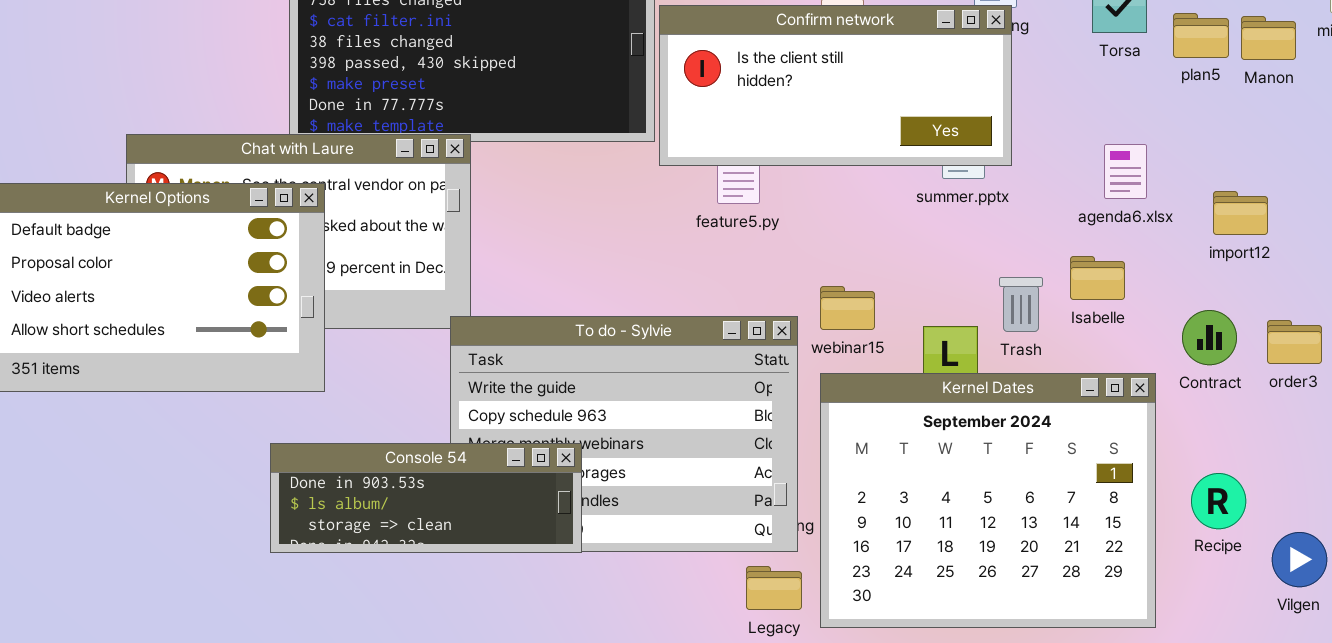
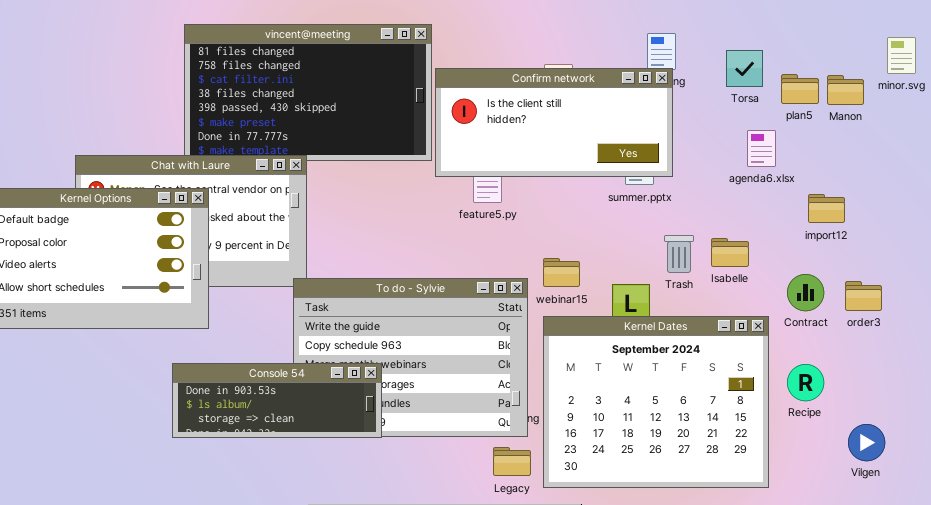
agenda6.xlsx: [1104,144,1147,199] -> [747,130,776,167], moved
Trash: [999,277,1043,332] -> [664,235,694,273], moved
Recipe: [1191,473,1246,529] -> [787,364,824,401], moved

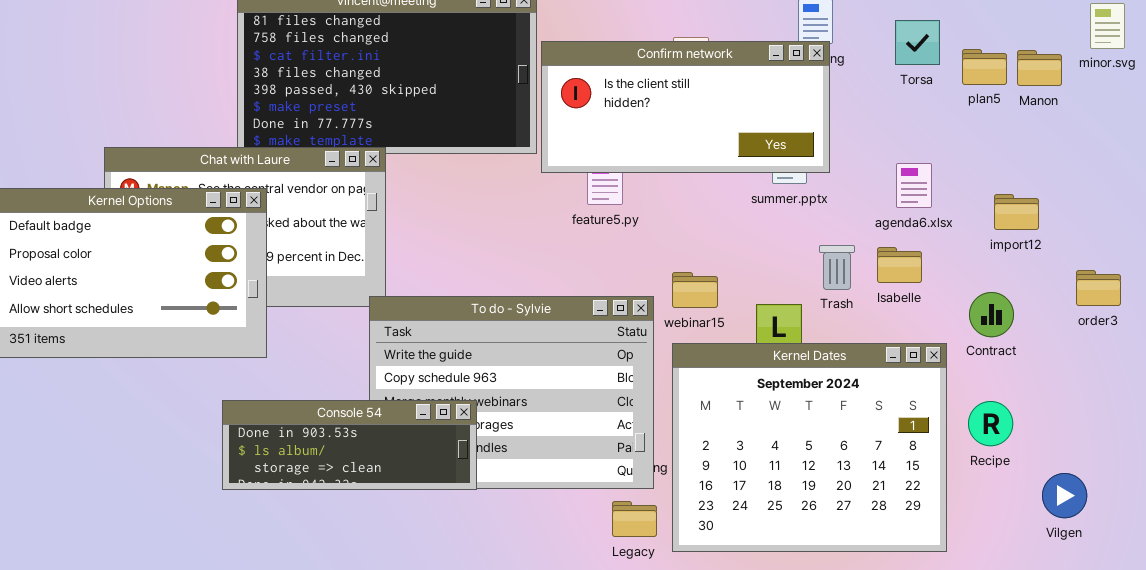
agenda6.xlsx: [747,130,776,167] -> [896,163,932,208], moved
order3: [845,281,882,311] -> [1076,270,1121,306], moved

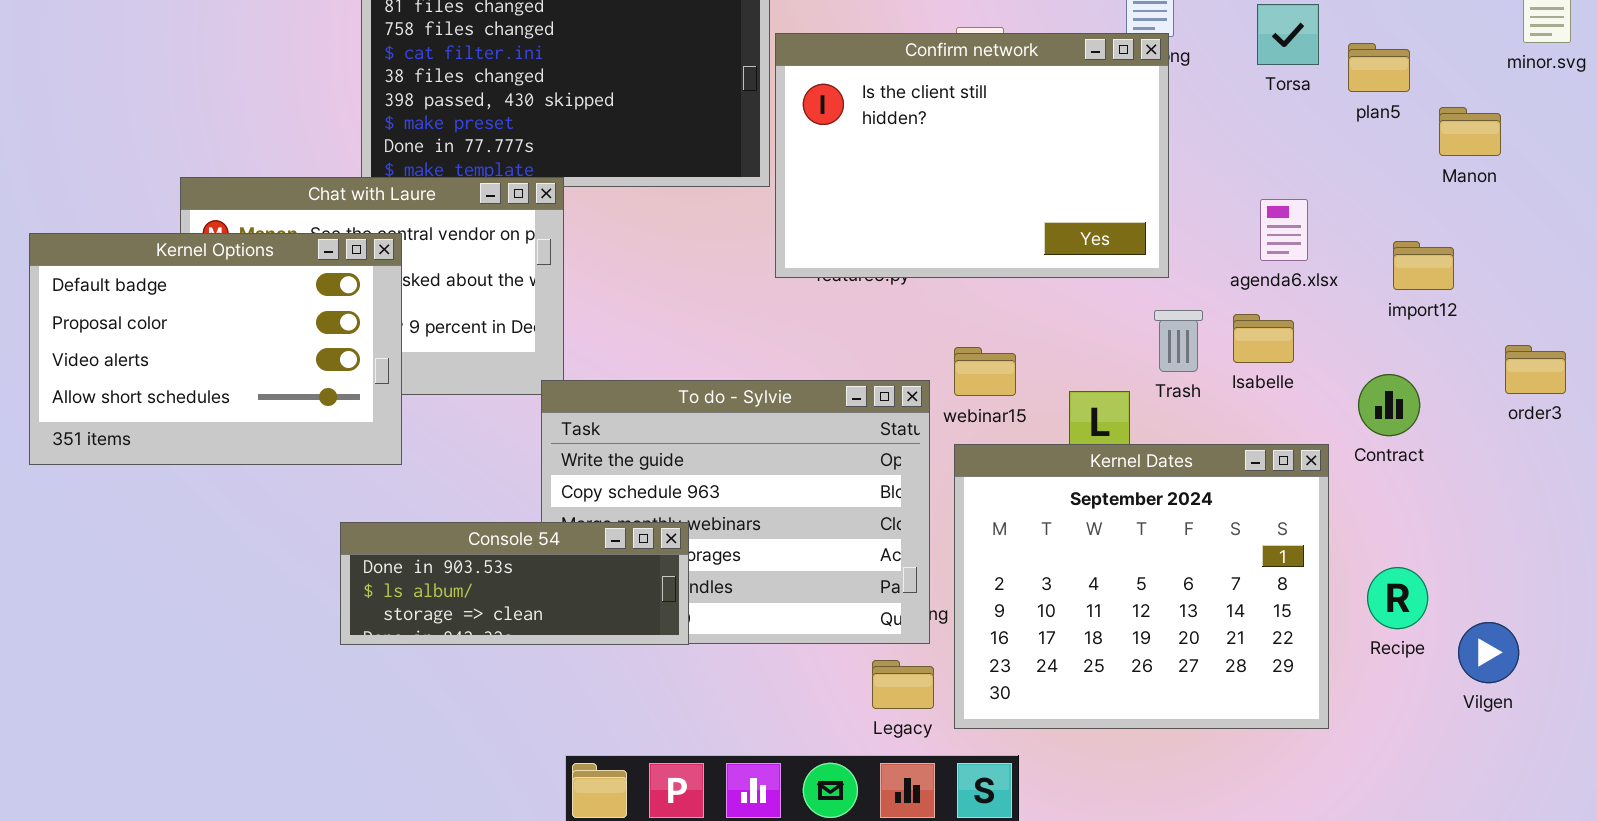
Confirm network: [541,41,830,173] -> [775,33,1169,278], resized
Manon: [1017,50,1062,86] -> [1439,107,1501,156], moved
Recipe: [968,401,1013,446] -> [1367,567,1428,629], moved

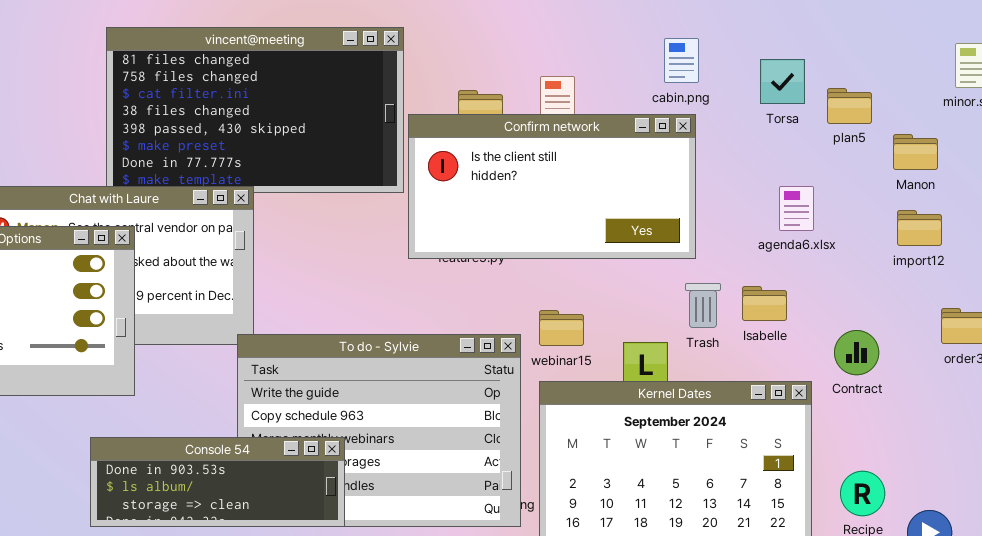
Confirm network: [775,33,1169,278] -> [408,114,696,259], resized
agenda6.xlsx: [1260,199,1308,261] -> [779,186,814,231], moved
import12: [1393,241,1454,290] -> [897,210,942,246], moved

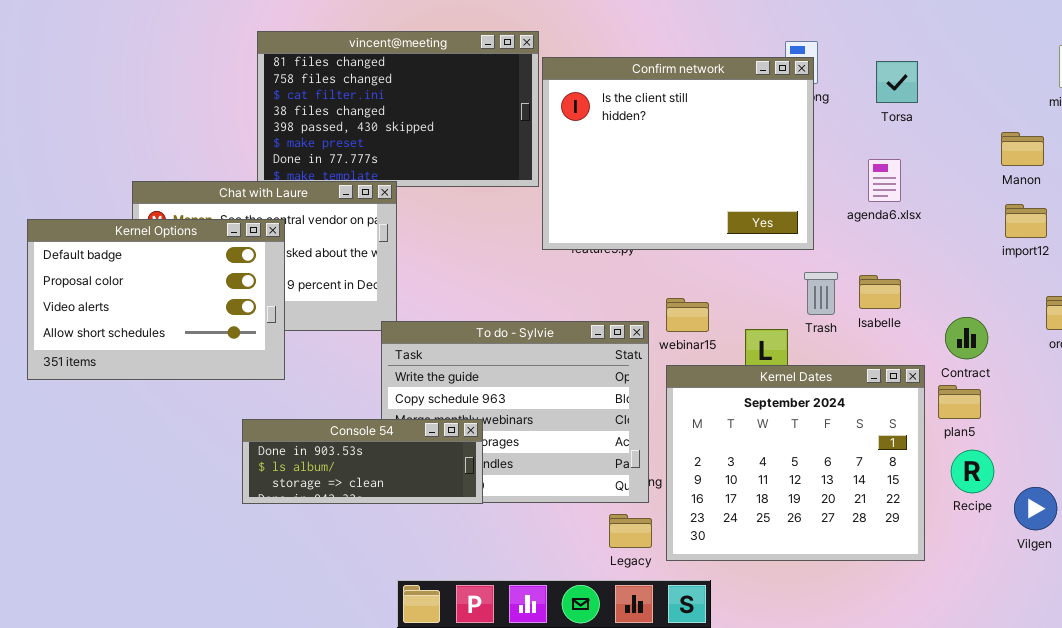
plan5: [827,88,872,124] -> [938,385,981,419], moved
Confirm network: [408,114,696,259] -> [542,57,814,250], resized
agenda6.xlsx: [779,186,814,231] -> [868,159,901,202], moved

